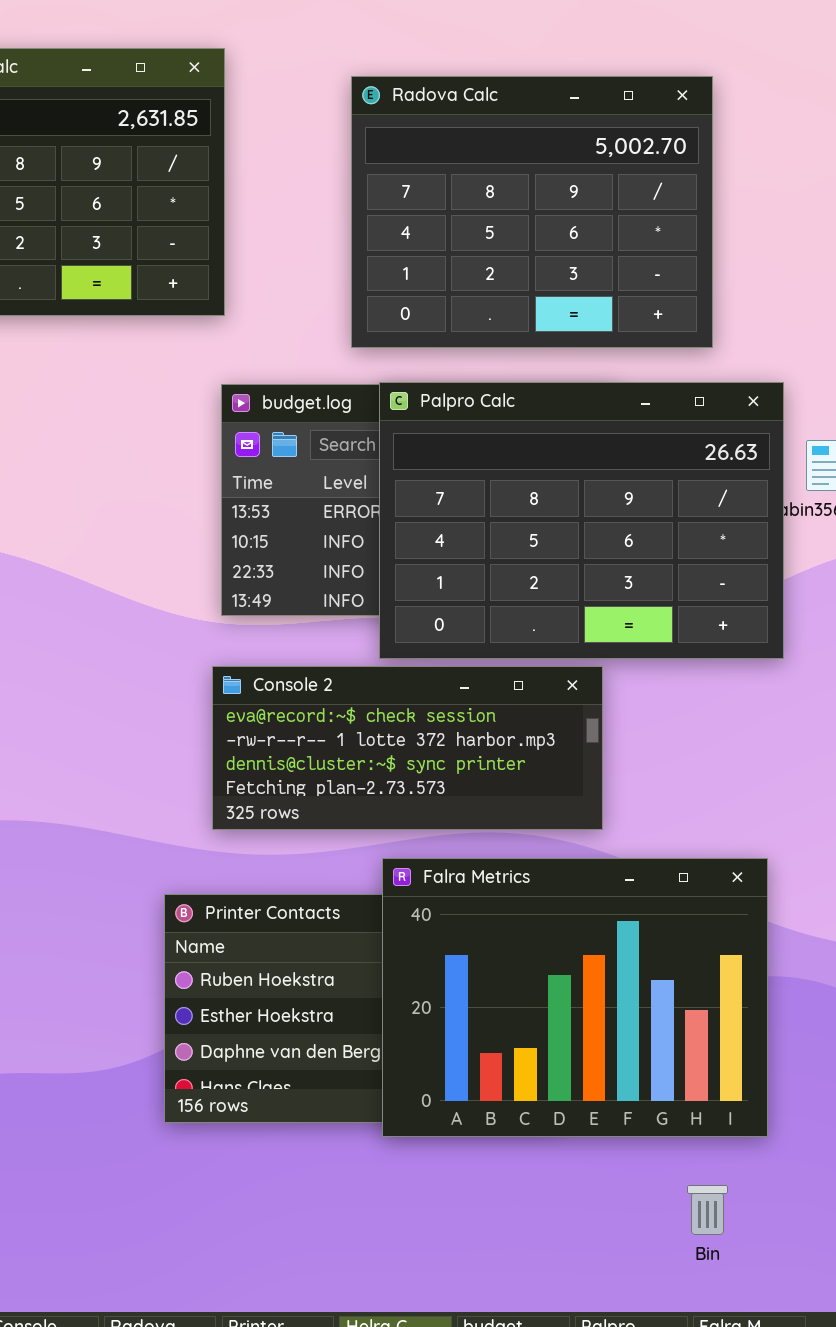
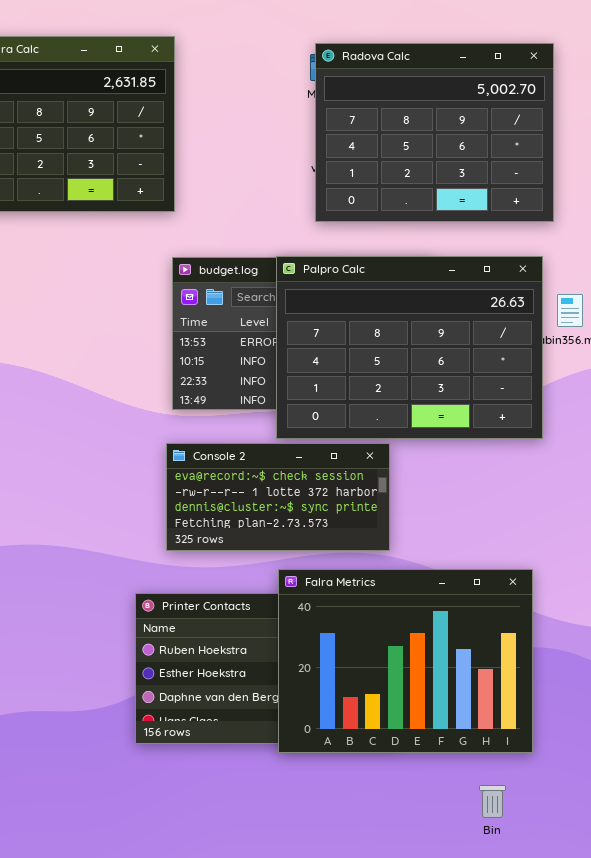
Radova Calc: [351,76,713,348] -> [315,43,554,222], moved
Console 2: [212,666,603,830] -> [166,443,390,551], resized

